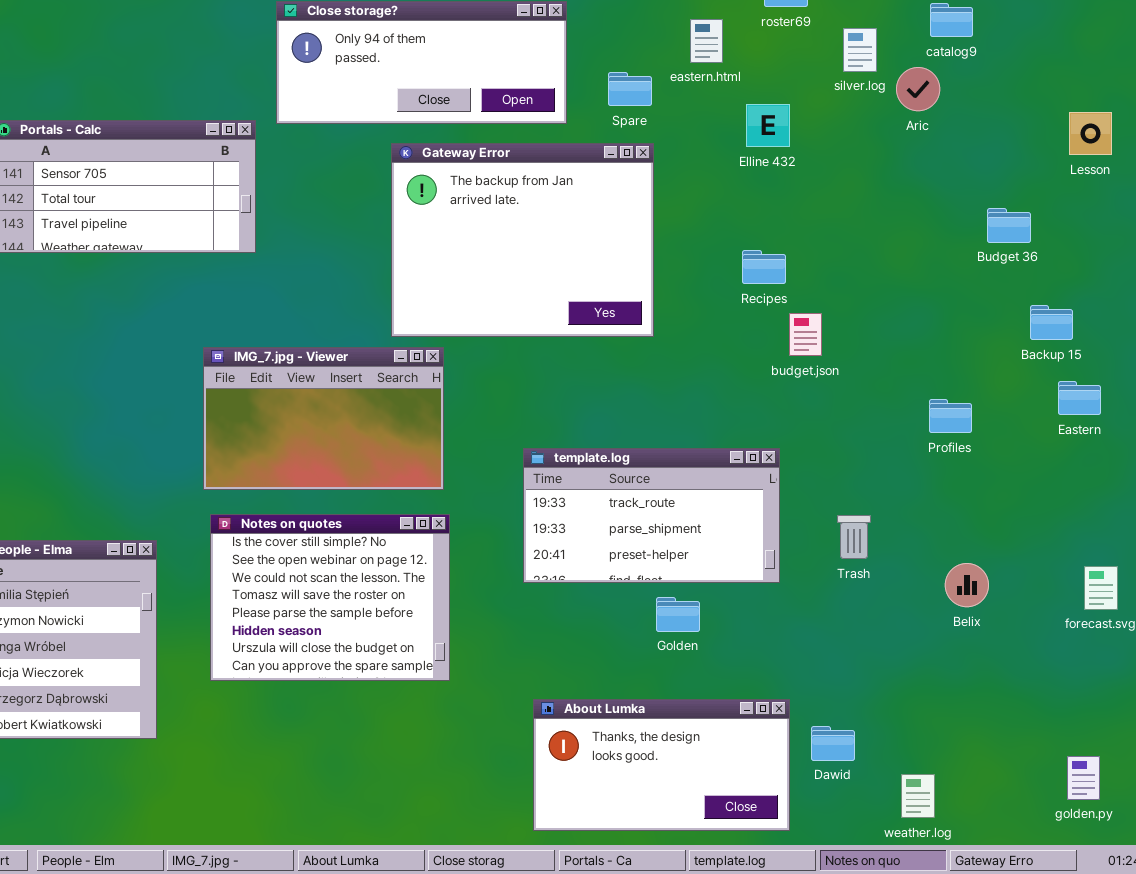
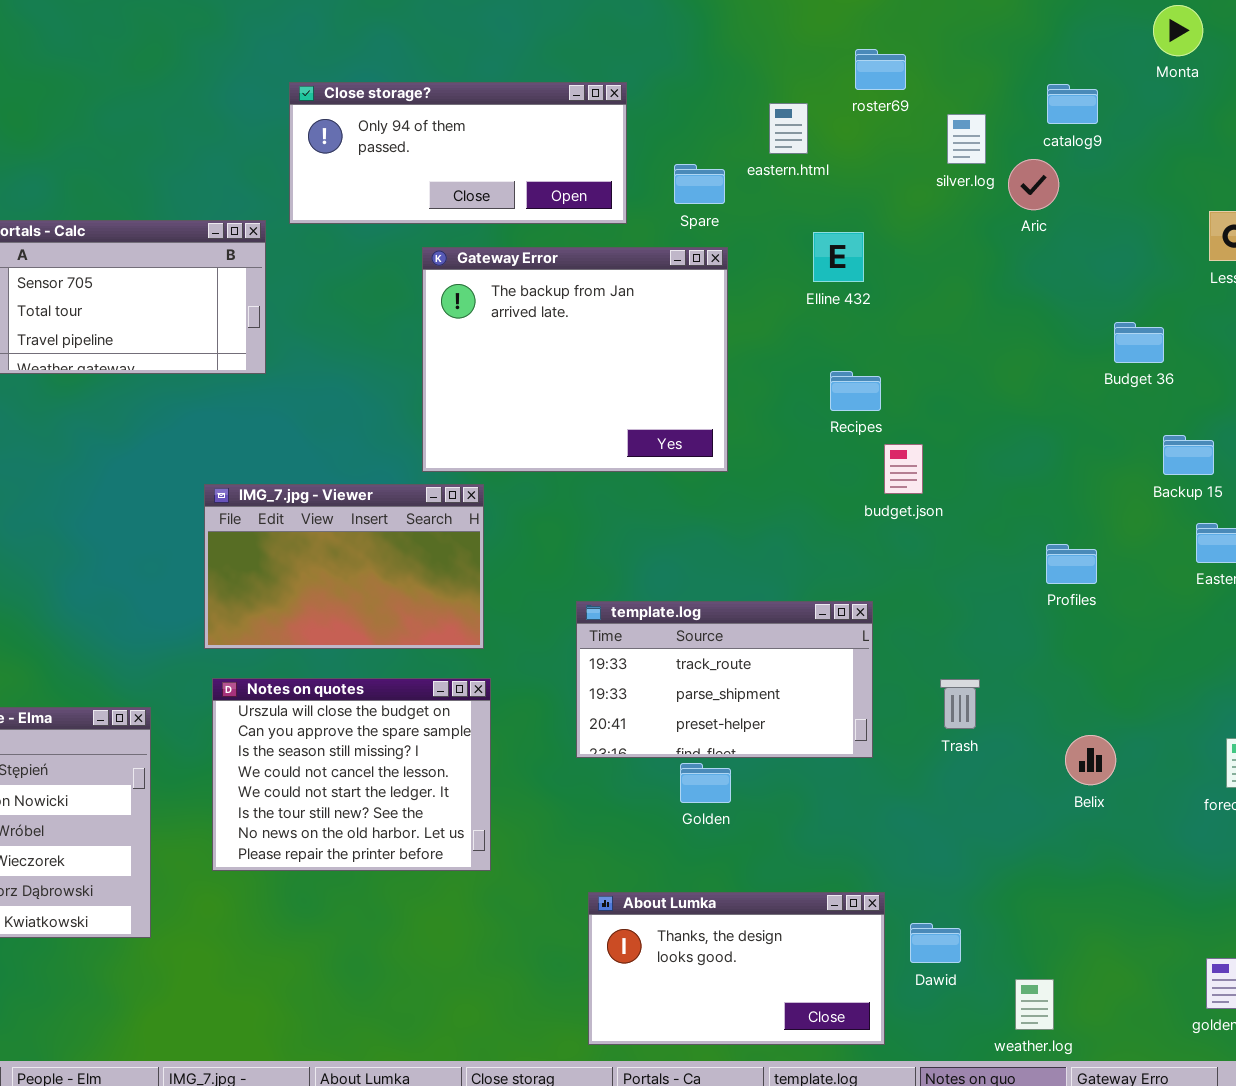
Elline 432: [746,104,790,147] -> [813,232,864,282], moved
Notes on quotes: [210,514,450,681] -> [212,678,491,871], scrolled down 6 rows
Golden: [656,597,700,632] -> [680,763,731,803], moved

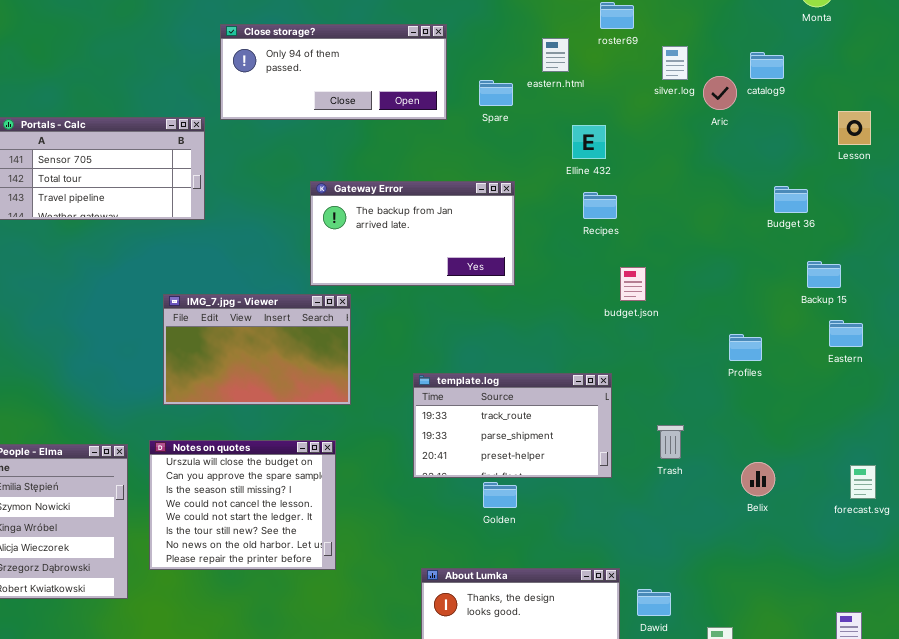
catalog9: [1047,84,1098,124] -> [750,52,784,79], moved
Gateway Error: [422,247,728,472] -> [310,181,515,286], resized
Recipes: [830,371,881,411] -> [583,192,617,219], moved
Notes on quotes: [212,678,491,871] -> [149,440,336,570], moved

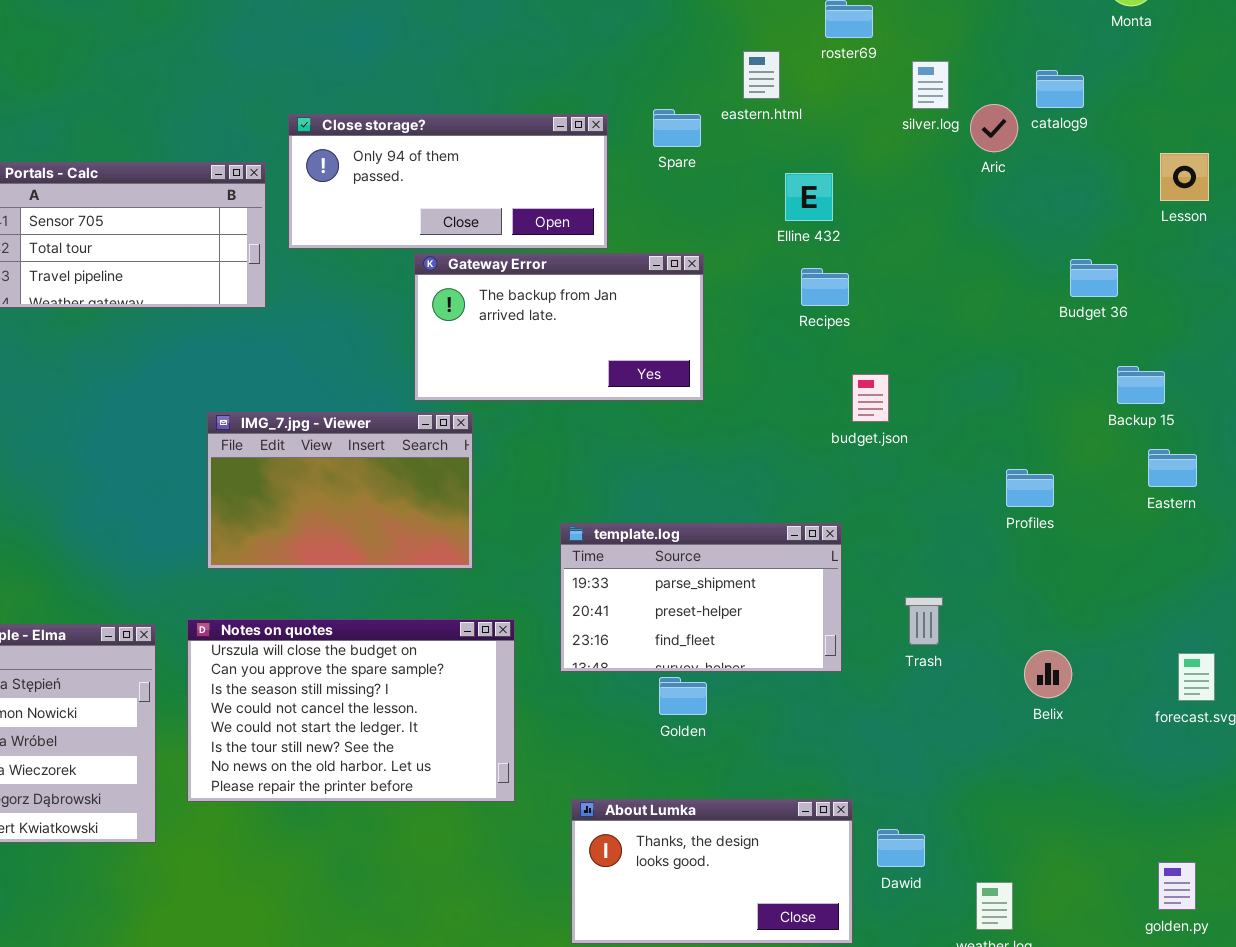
Close storage?: [220,24,447,120] -> [288,114,608,249], moved
template.log: [413,373,612,478] -> [560,523,842,672], scrolled down 1 row
Notes on quotes: [149,440,336,570] -> [187,619,515,802], resized

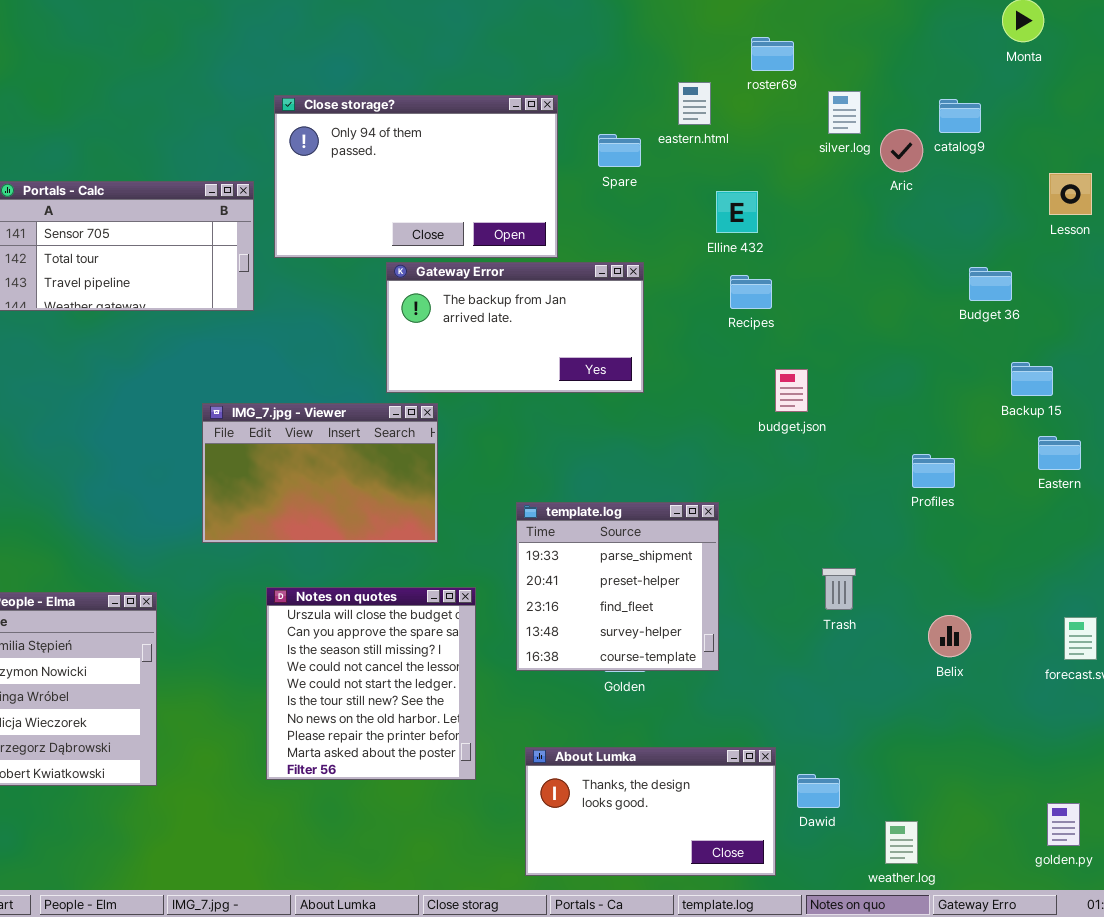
Close storage?: [288,114,608,249] -> [274,95,558,258], resized
template.log: [560,523,842,672] -> [516,502,719,671], resized
Notes on quotes: [187,619,515,802] -> [266,587,476,780], resized

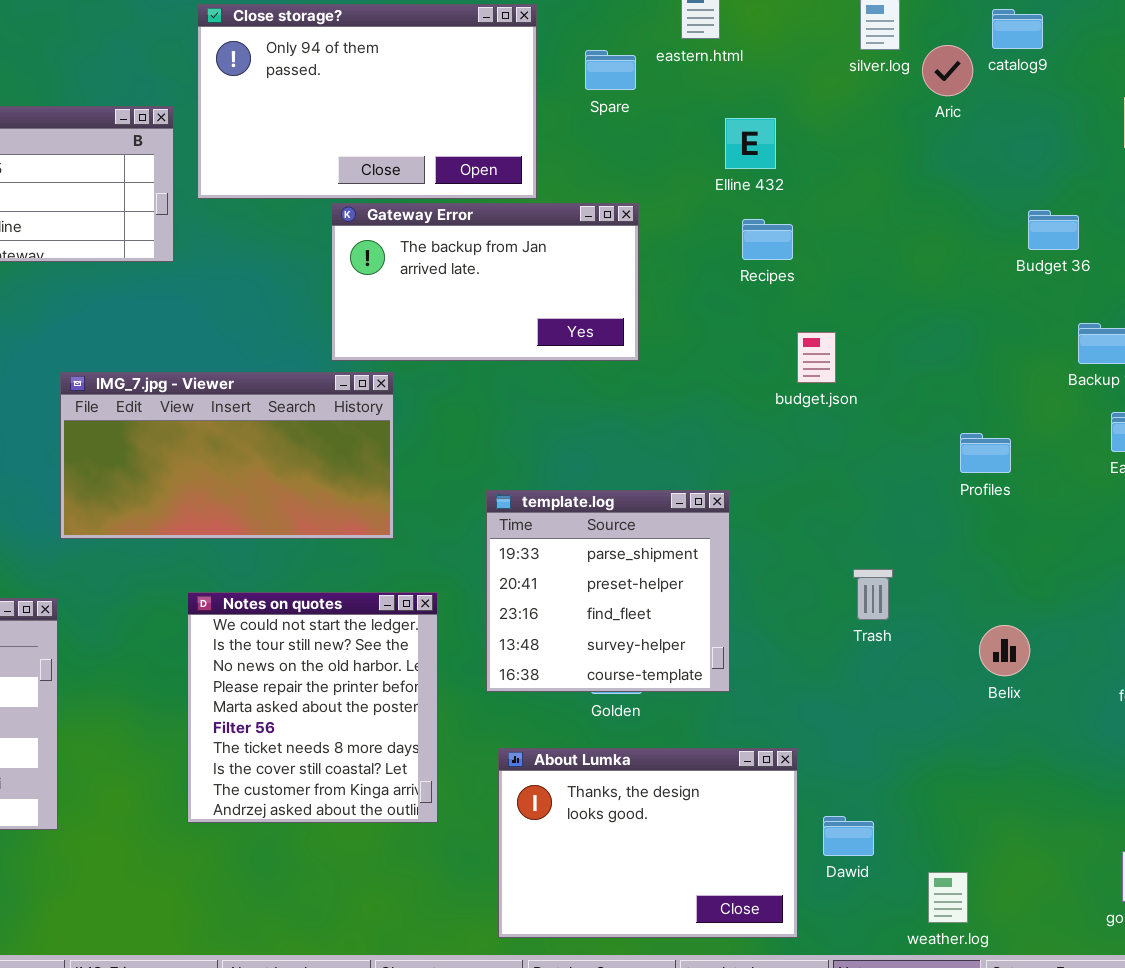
IMG_7.jpg - Viewer: [202,403,438,543] -> [60,372,394,539], resized
Notes on quotes: [266,587,476,780] -> [187,592,438,823], scrolled down 4 rows
About Lumka: [525,747,776,876] -> [498,748,798,938], resized

